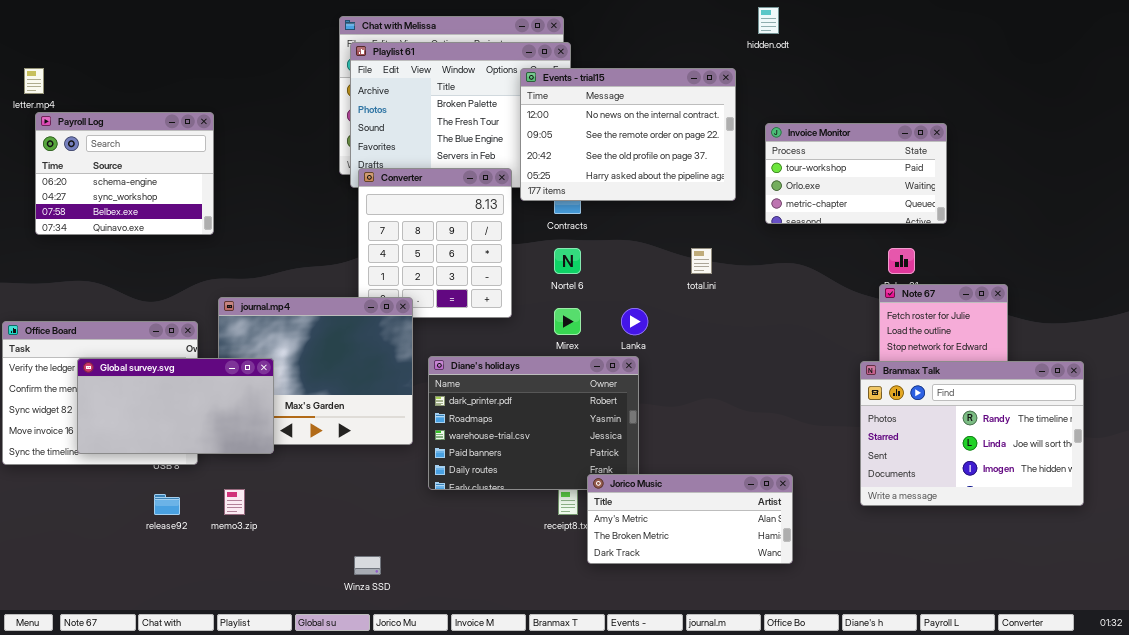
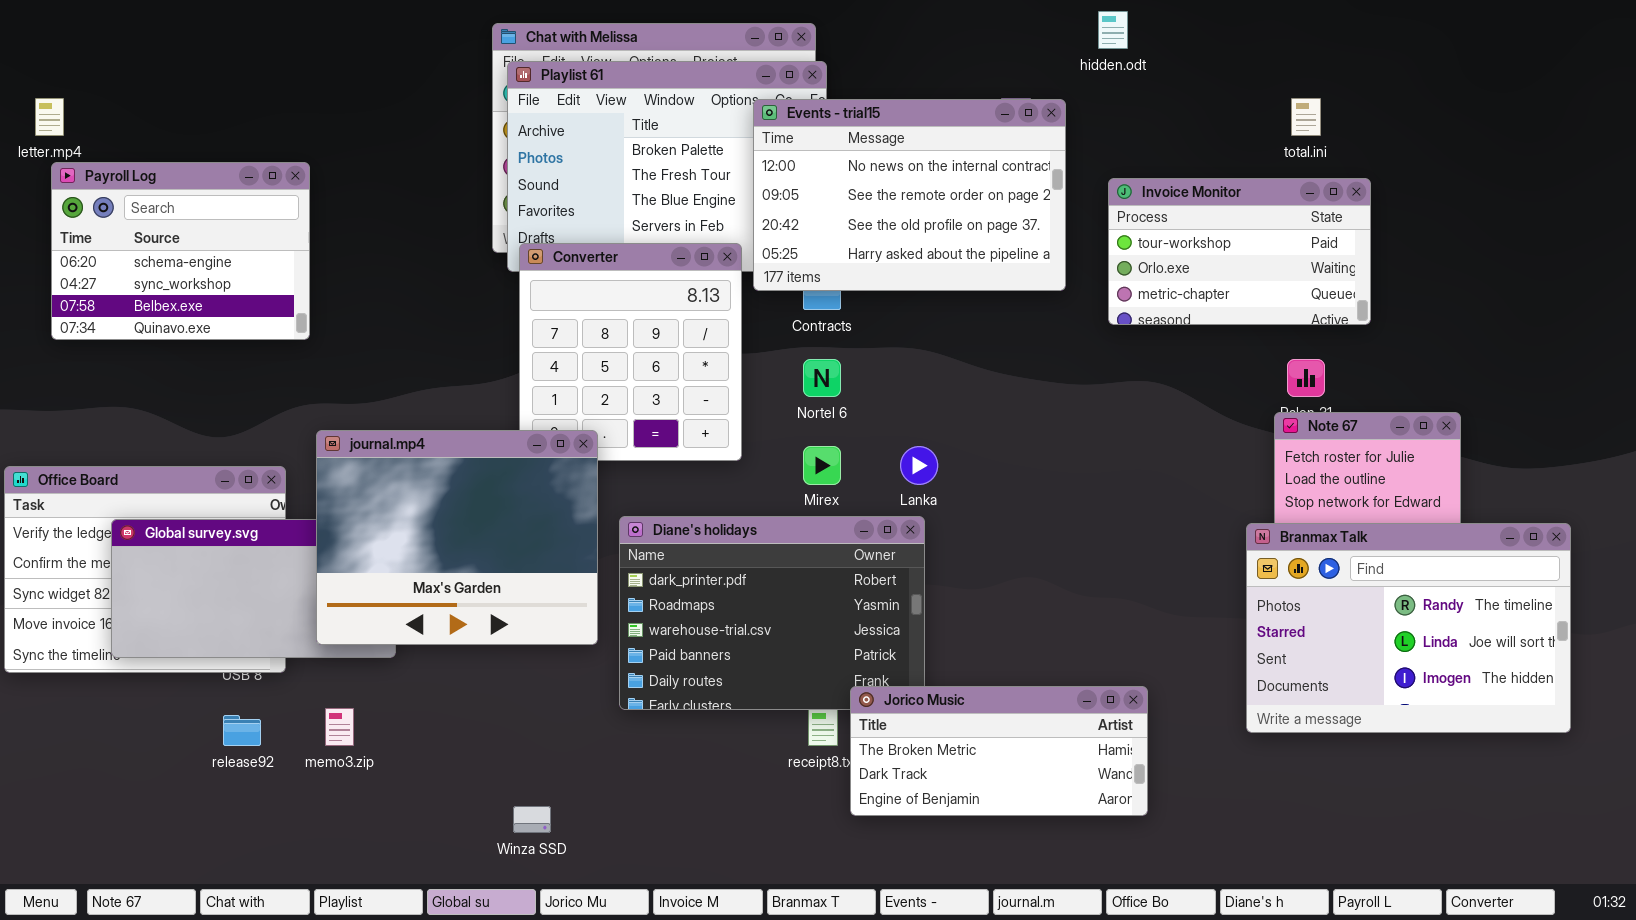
total.ini: [691,248,712,274] -> [1291,98,1321,136], moved
journal.mp4: [218,297,413,445] -> [316,430,598,645], raised
Jorico Music: [587,474,793,564] -> [850,686,1148,816], scrolled down 1 row

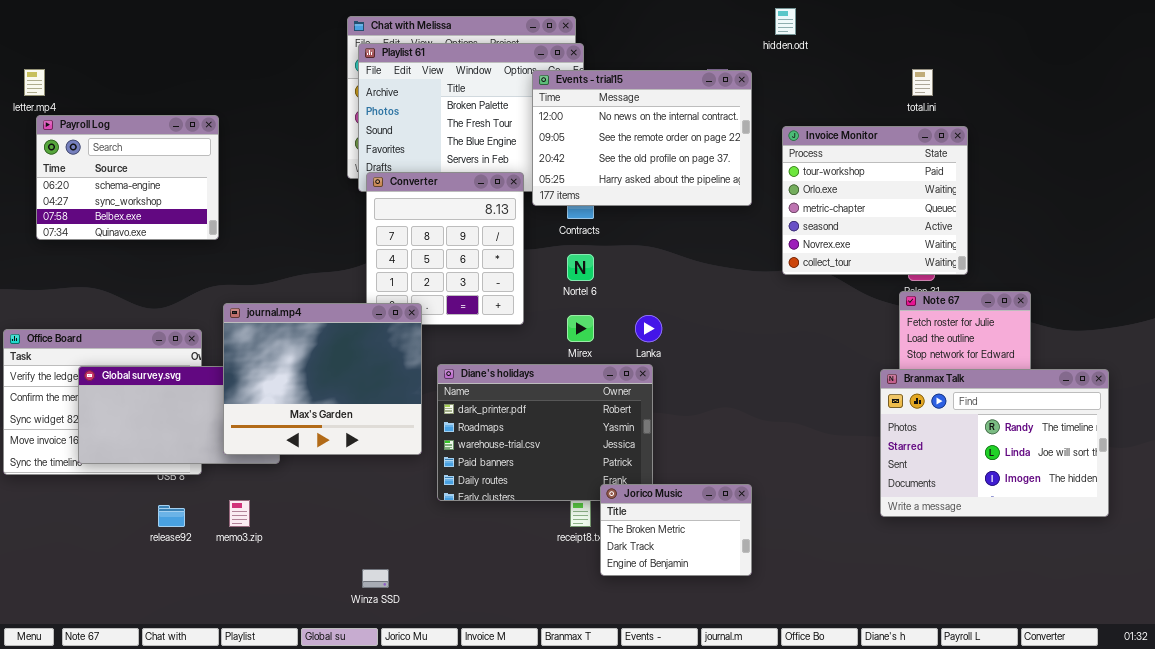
Invoice Monitor: [1108,178,1371,325] -> [782,126,968,275], resized
Jorico Music: [850,686,1148,816] -> [600,484,752,576], resized

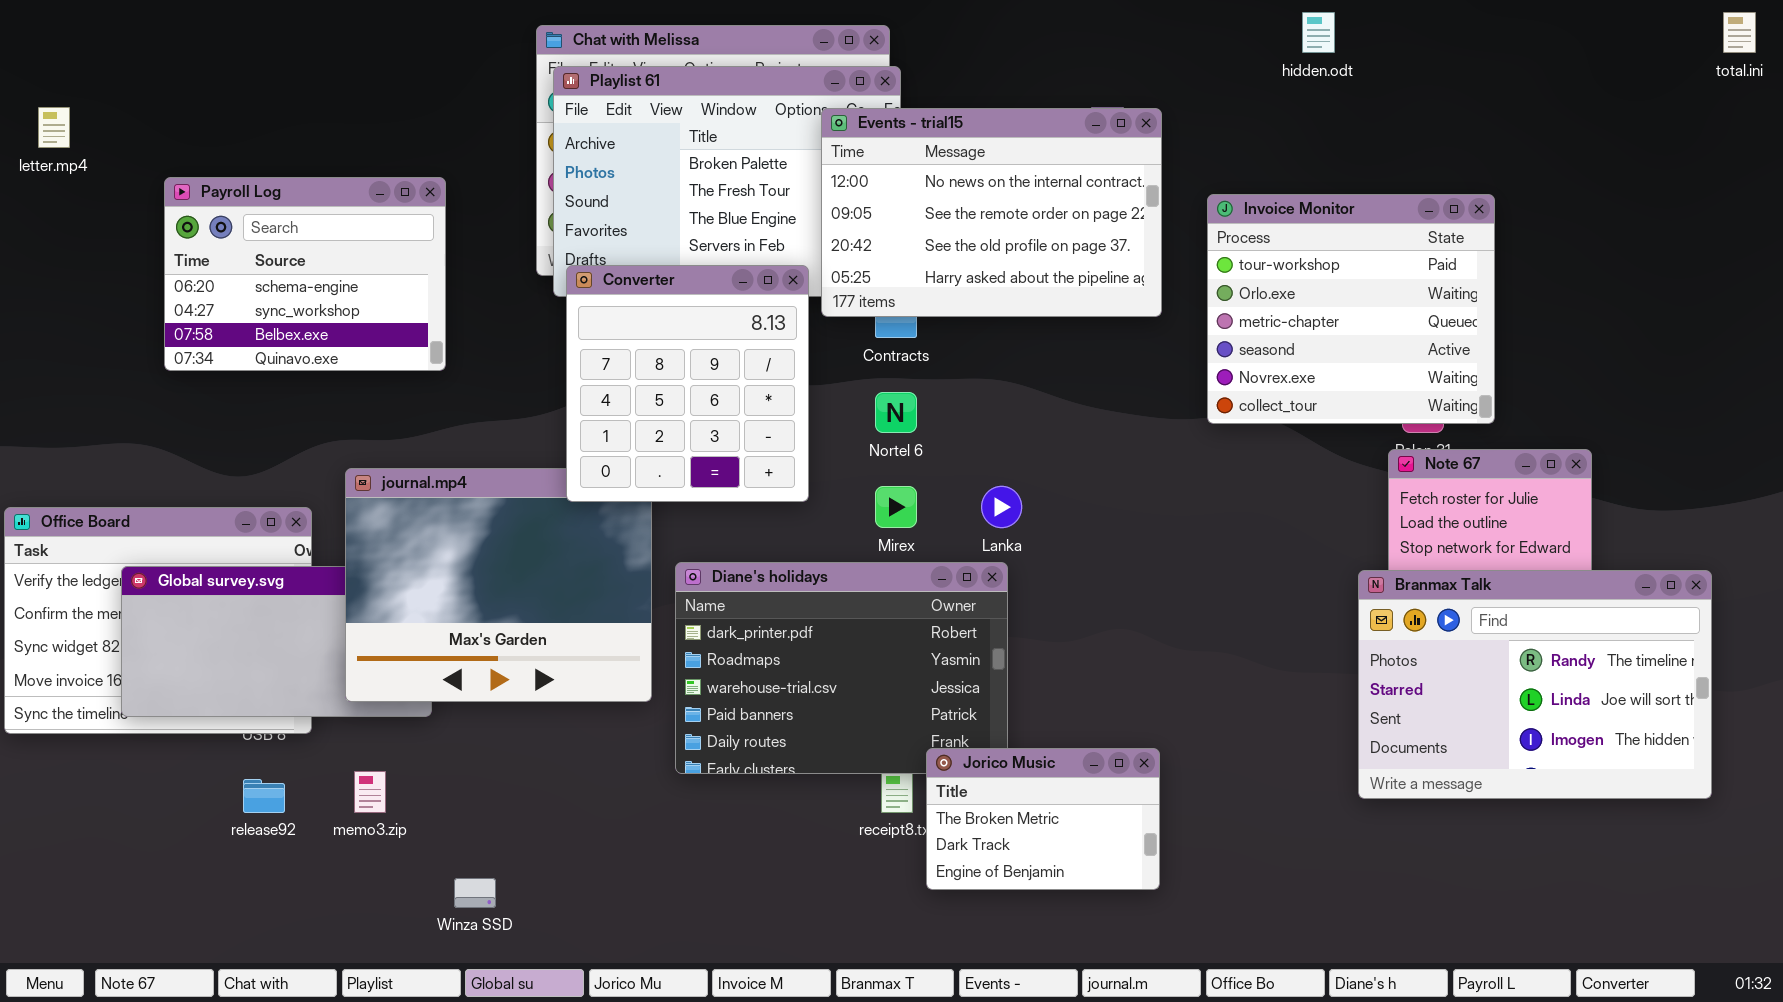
hidden.odt: [775,8,796,35] -> [1302,12,1335,53], moved
total.ini: [912,69,933,96] -> [1723,12,1756,53], moved
Payroll Log: [36,115,219,240] -> [164,177,446,371], moved
Converter: [366,172,524,325] -> [566,265,809,502], raised
Winza SSD: [362,569,389,588] -> [454,878,496,908], moved

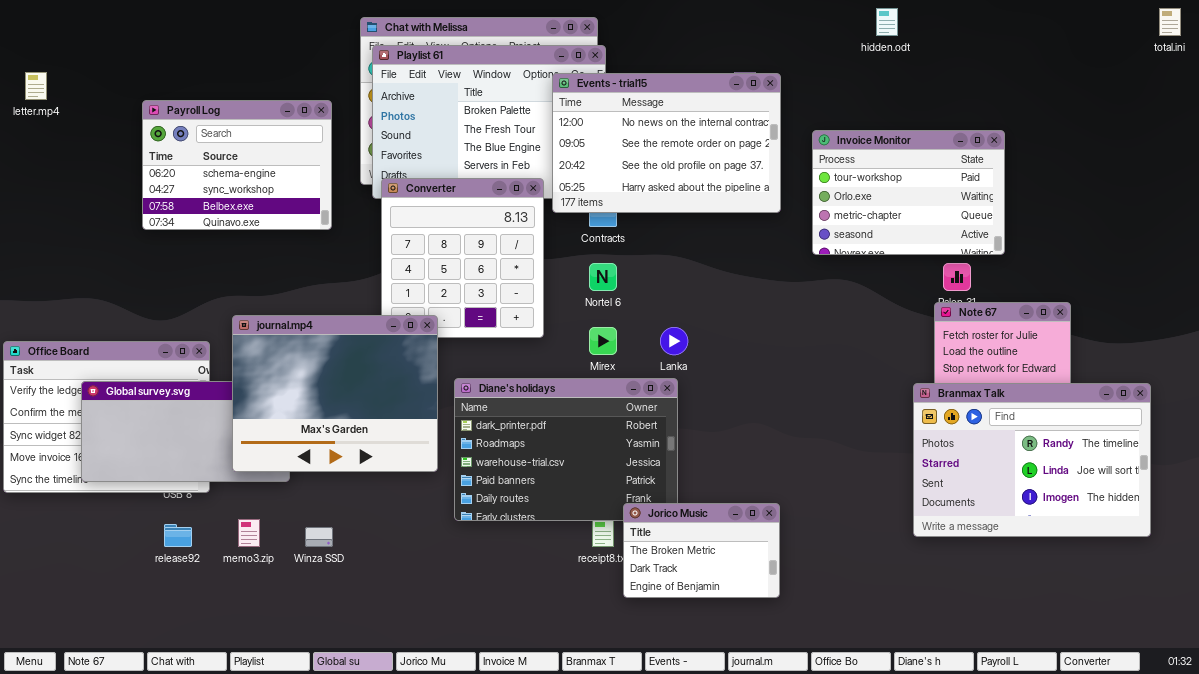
Payroll Log: [164,177,446,371] -> [142,100,332,230], moved
Invoice Monitor: [1207,194,1495,424] -> [812,130,1005,255], resized
journal.mp4: [345,468,652,702] -> [232,315,438,472], raised
Winza SSD: [454,878,496,908] -> [305,527,333,547], moved

